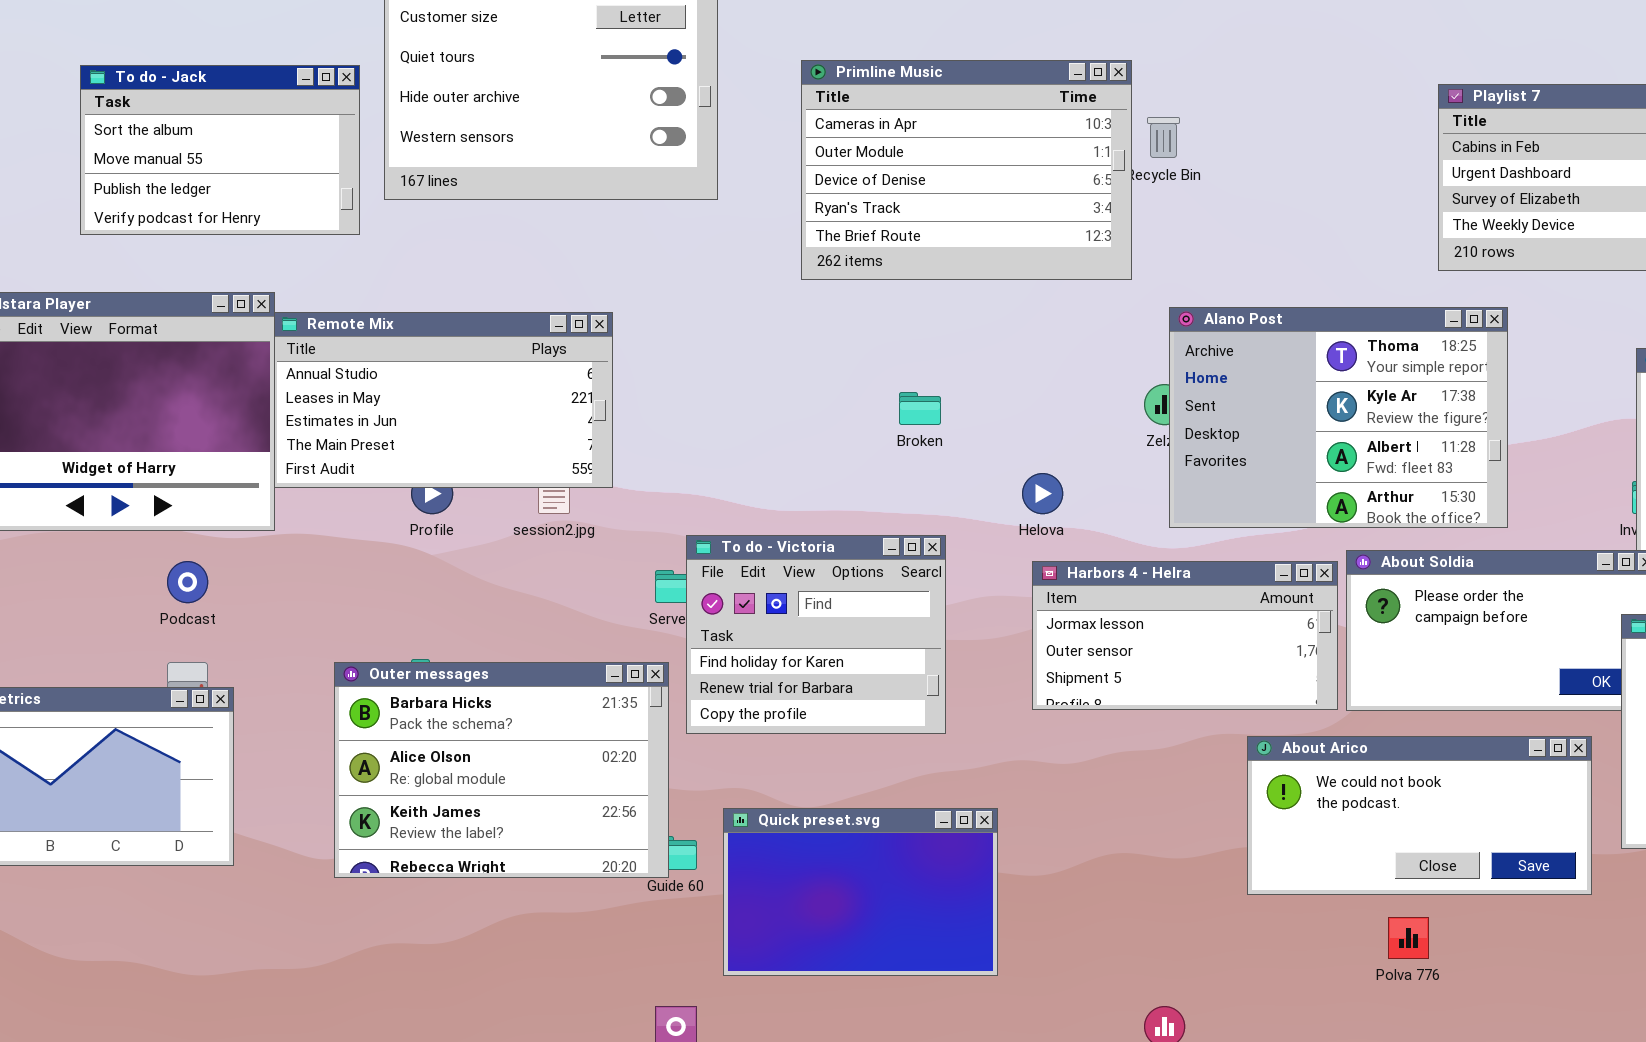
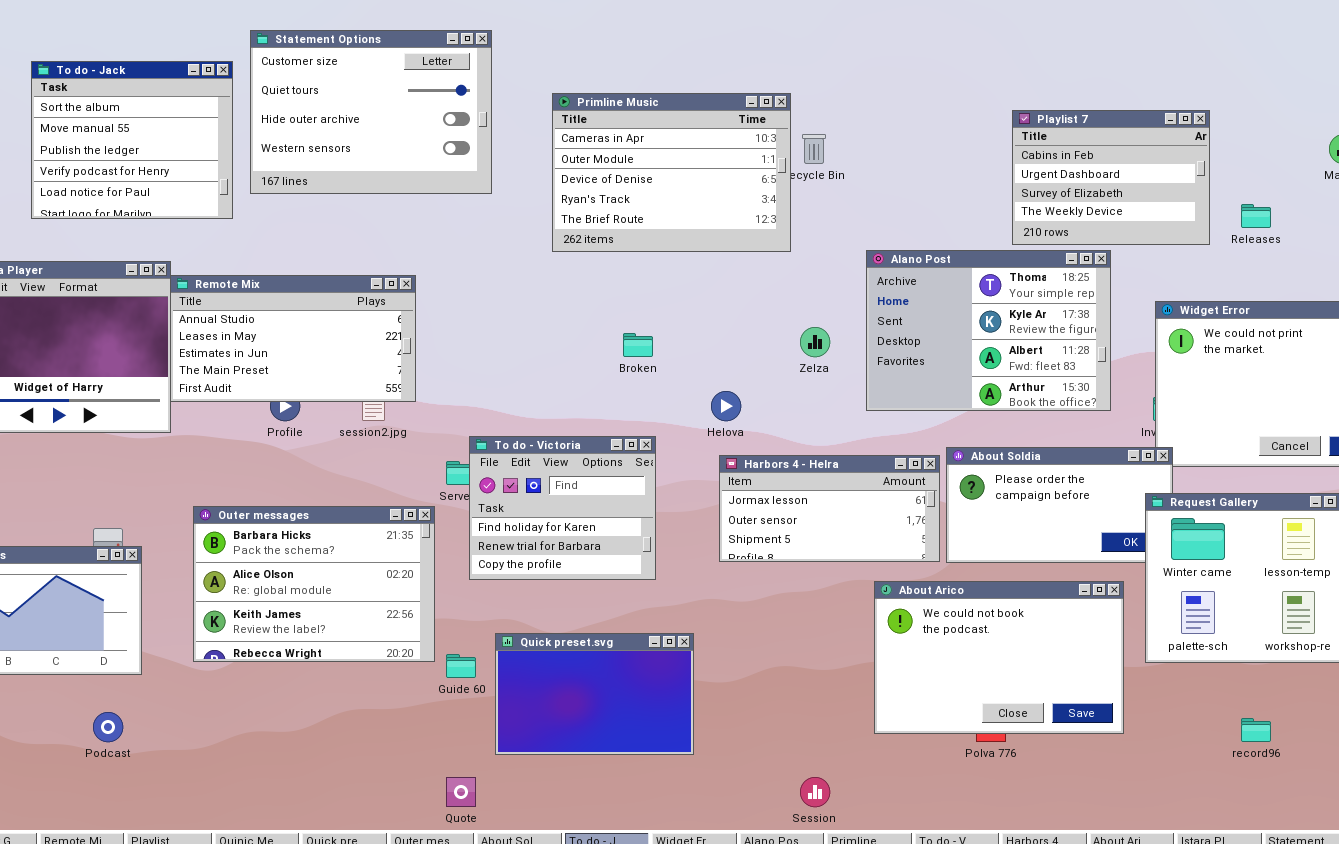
To do - Jack: [80,65,360,235] -> [31,61,233,219], resized
Alano Post: [1169,307,1508,528] -> [866,250,1111,411], moved
Podcast: [167,561,208,603] -> [93,712,123,742], moved
Outer messages: [334,662,669,878] -> [193,506,435,662], moved
About Arico: [1247,736,1592,895] -> [874,581,1124,734], resized

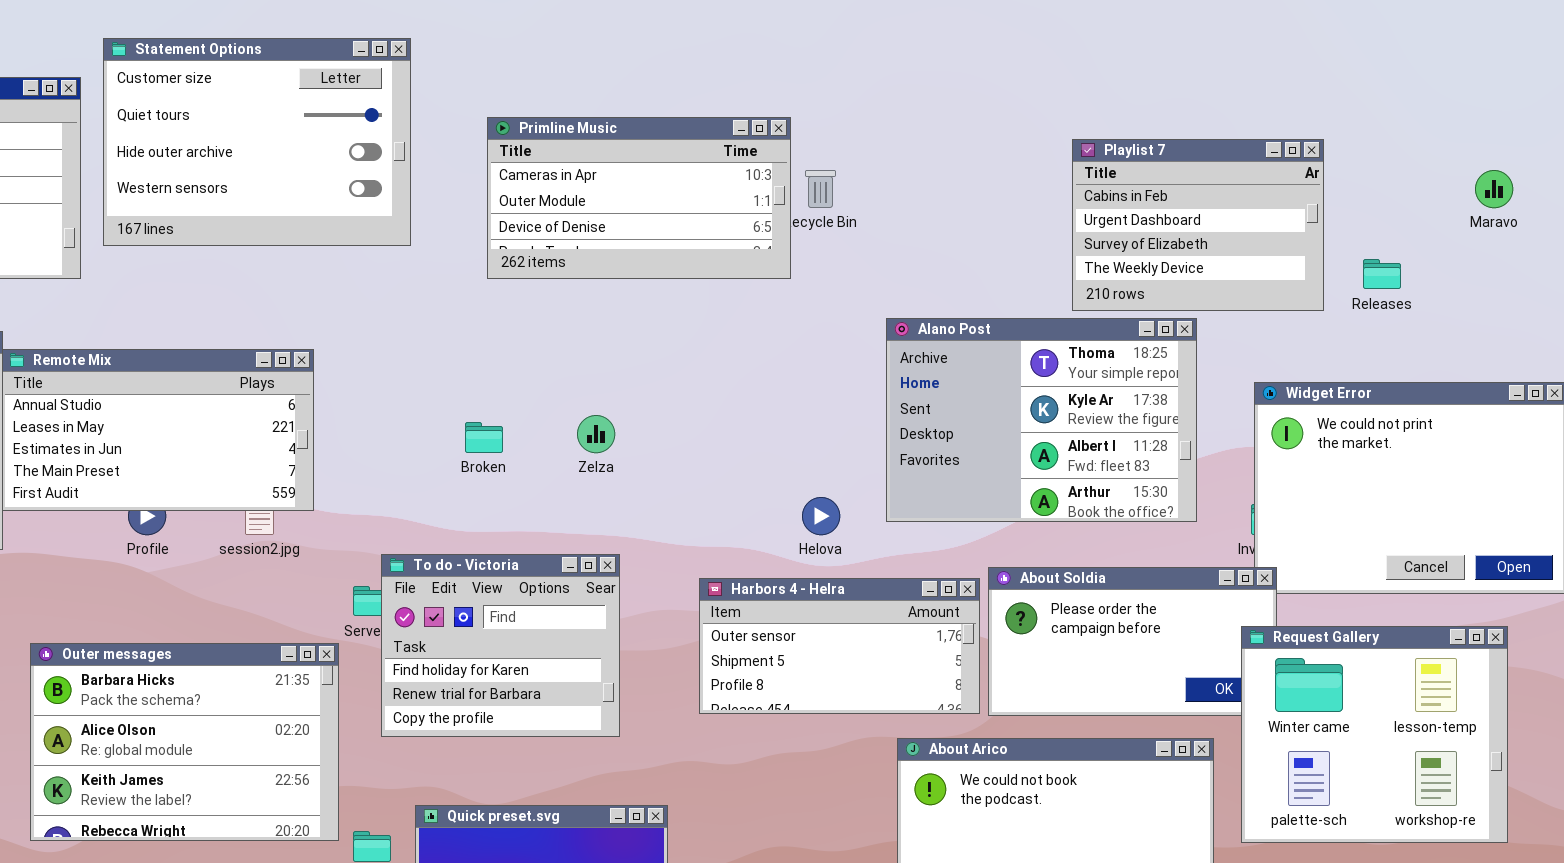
Primline Music: [552,93,791,252] -> [487,117,791,279], resized
Zelza: [800,327,830,357] -> [577,415,615,453], moved
Broken: [623,333,653,357] -> [465,422,503,453], moved
Helova: [711,391,741,421] -> [802,497,840,535], moved
Harbors 4 - Helra: [719,455,940,562] -> [699,578,980,714], scrolled down 1 row

